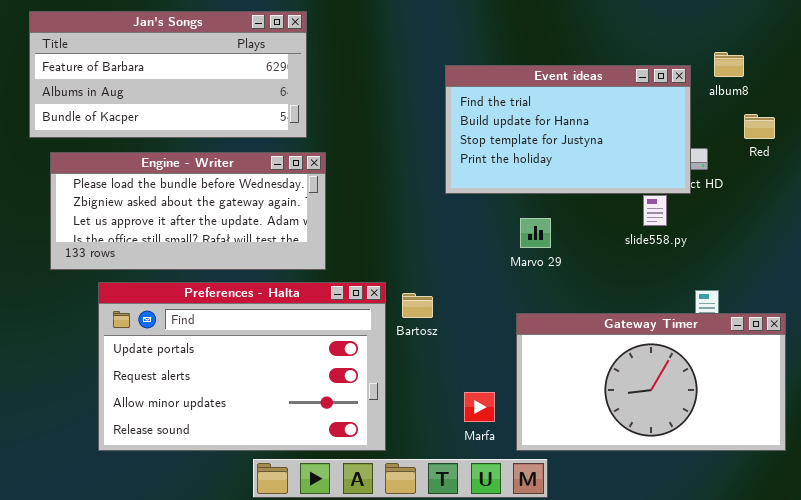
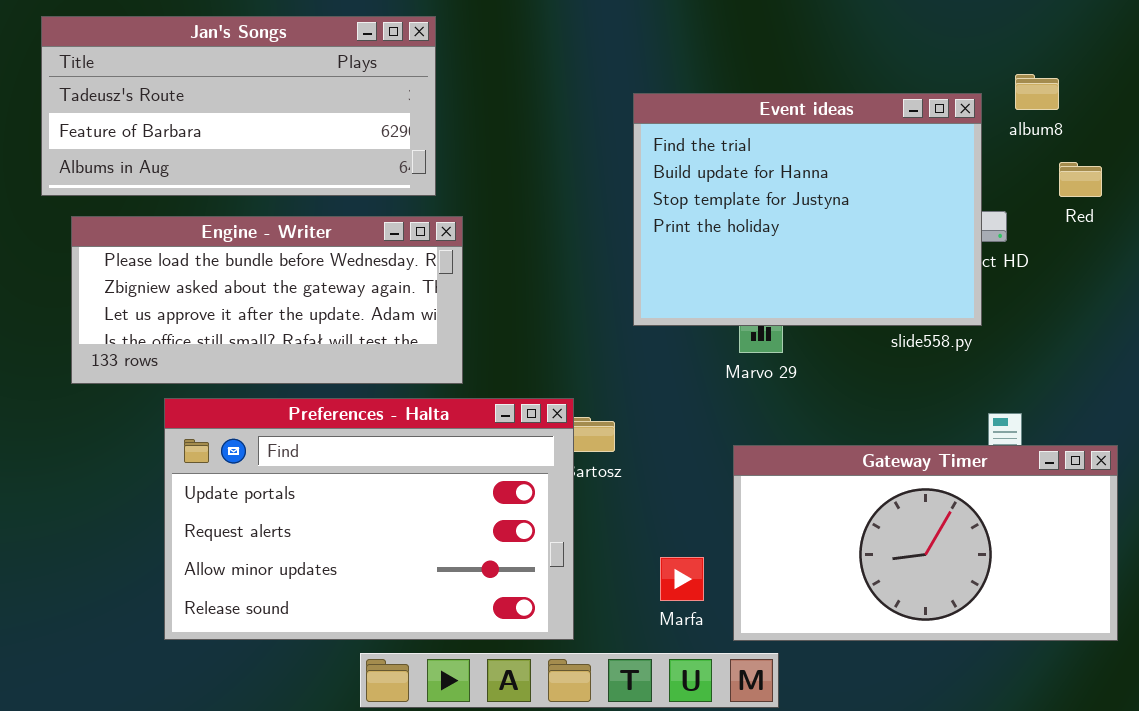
Jan's Songs: [29,11,307,138] -> [41,16,436,196], scrolled up 1 row
Event ideas: [445,65,691,194] -> [633,93,982,326], resized
Preferences - Halta: [98,282,386,451] -> [164,398,574,640], moved

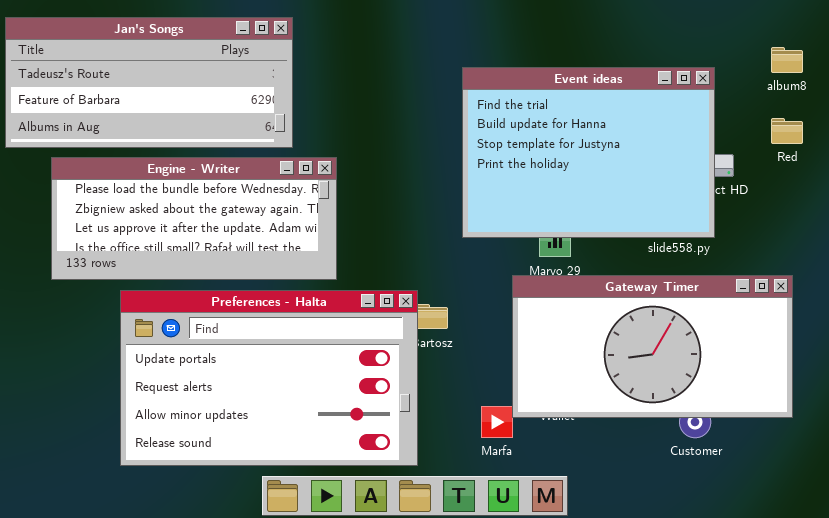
Jan's Songs: [41,16,436,196] -> [5,17,293,148], moved
album8: [1015,74,1059,110] -> [771,47,803,73], moved
Gateway Timer: [733,445,1118,641] -> [512,275,793,418], moved

